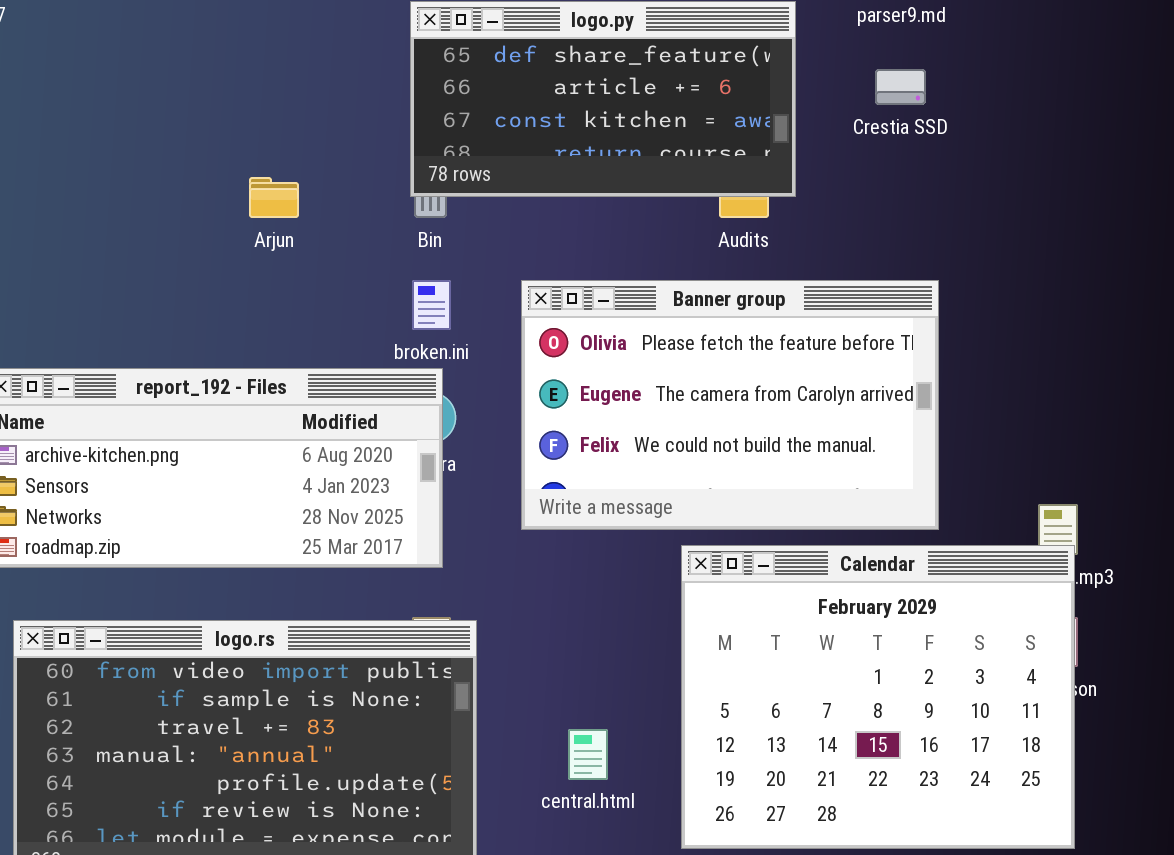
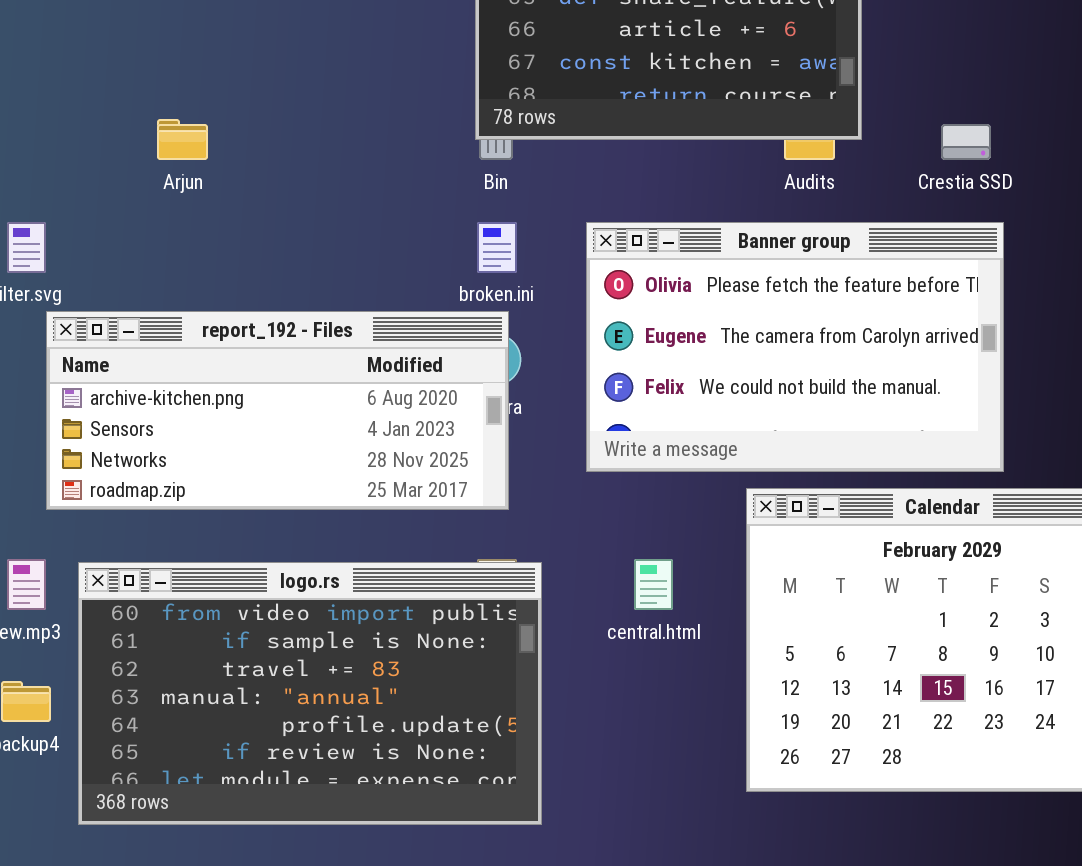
Crestia SSD: [875,69,926,105] -> [941,124,991,160], moved
Arjun: [249,177,299,218] -> [157,119,208,160], moved
central.html: [568,729,608,780] -> [634,559,673,610], moved

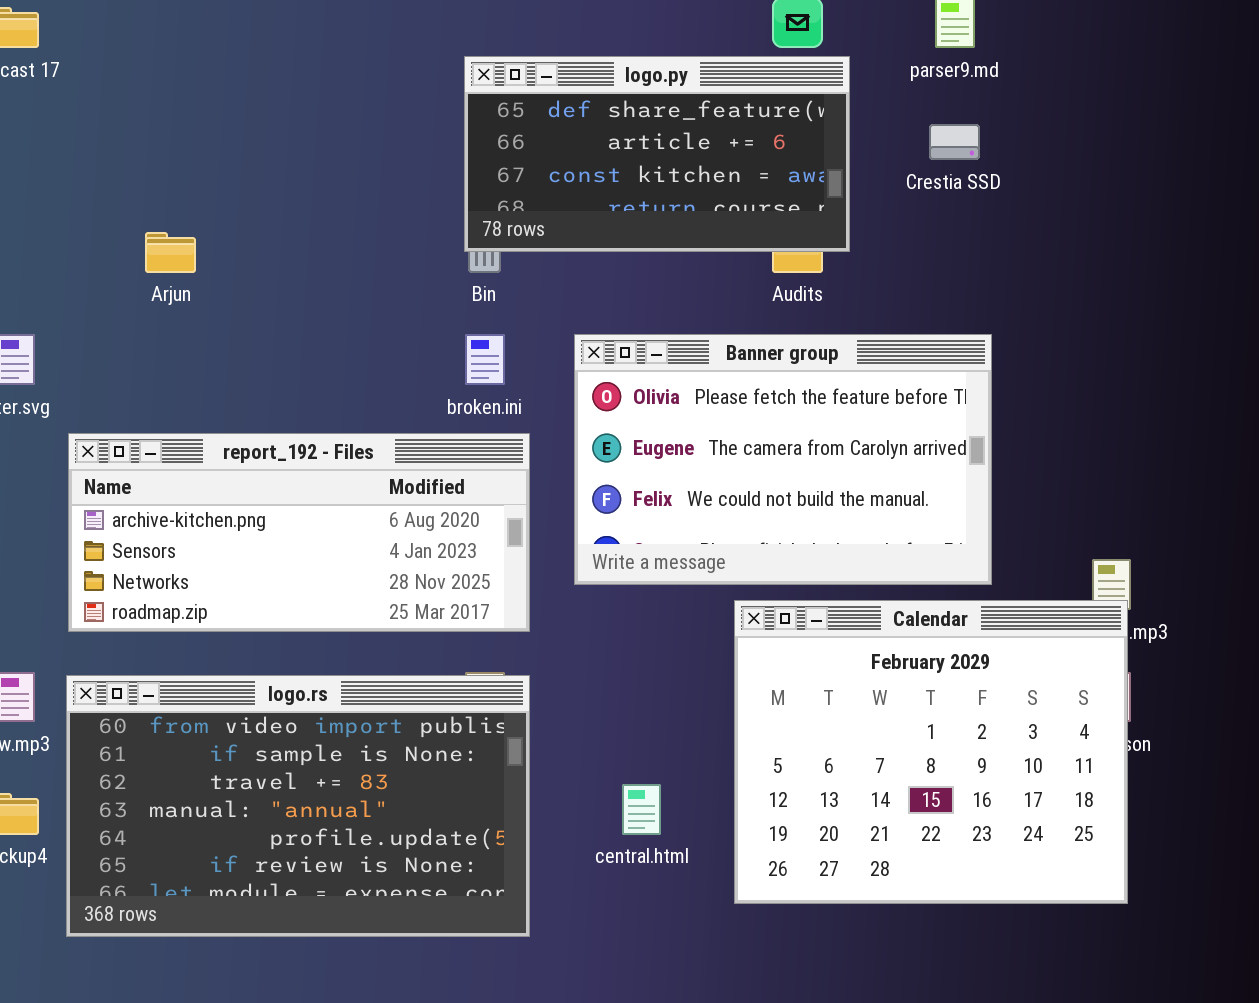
Crestia SSD: [941,124,991,160] -> [929,124,980,160], moved
report_192 - Files: [46,311,509,510] -> [68,433,530,632], moved
central.html: [634,559,673,610] -> [622,784,661,835], moved

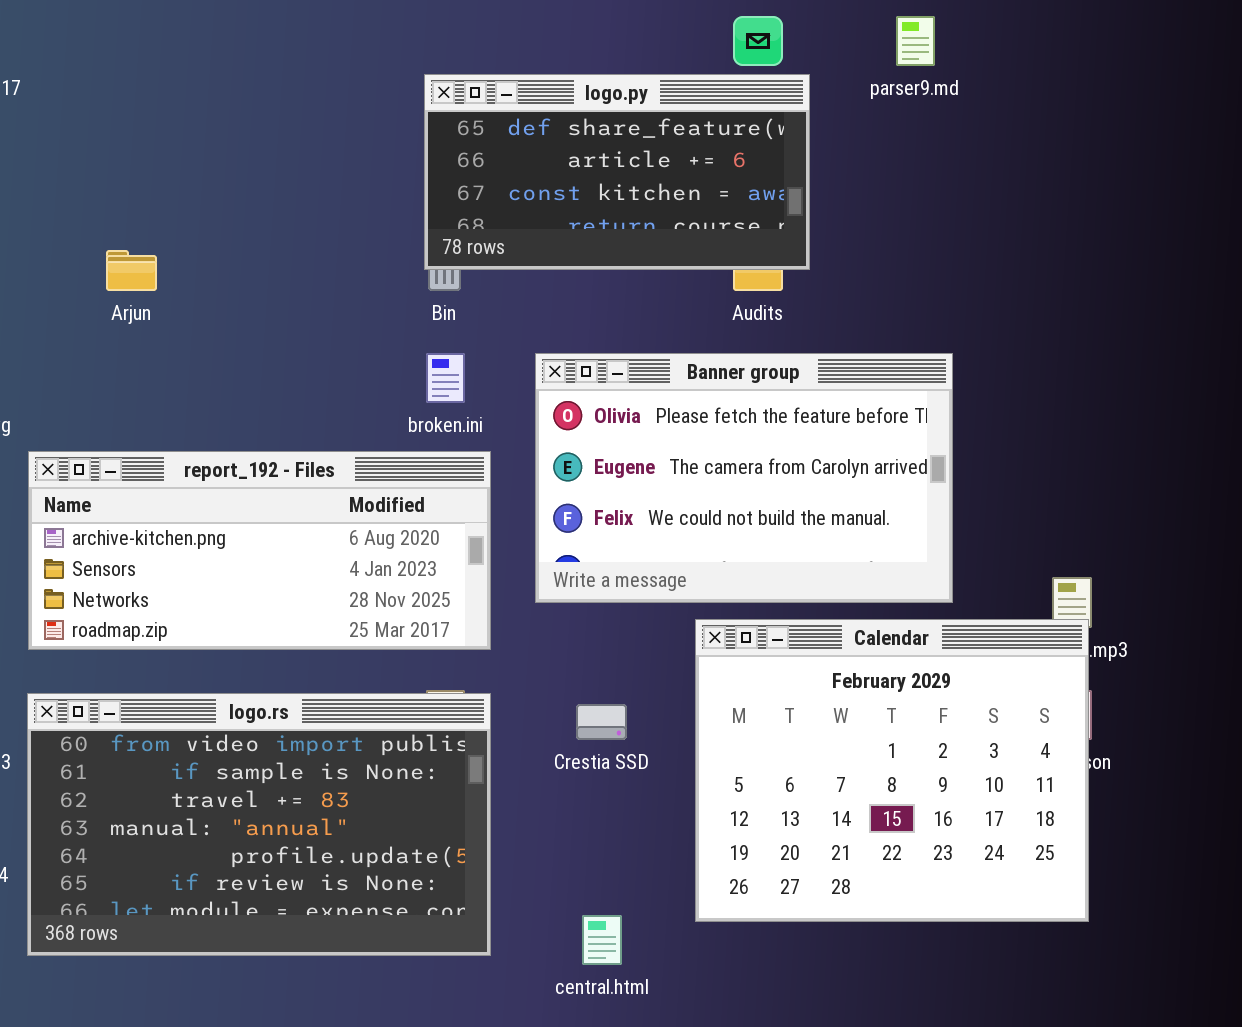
Crestia SSD: [929,124,980,160] -> [576,704,627,740], moved
central.html: [622,784,661,835] -> [582,915,622,965], moved

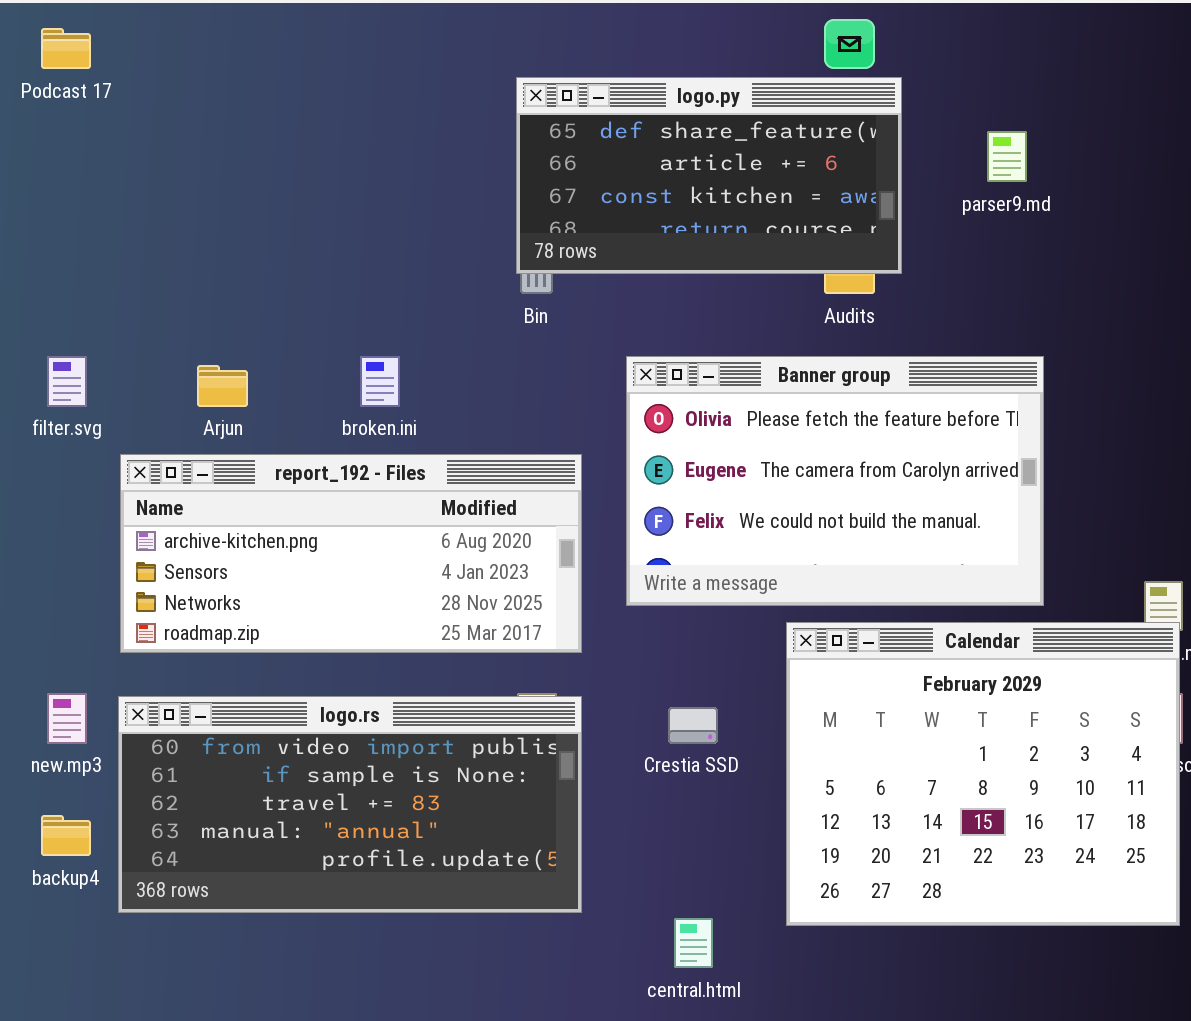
parser9.md: [896,16,935,66] -> [987,131,1027,182], moved
Arjun: [106,250,157,291] -> [197,365,248,407], moved
broken.ini: [426,353,465,403] -> [360,356,400,407], moved
logo.rs: [27,693,491,956] -> [118,696,582,913], resized

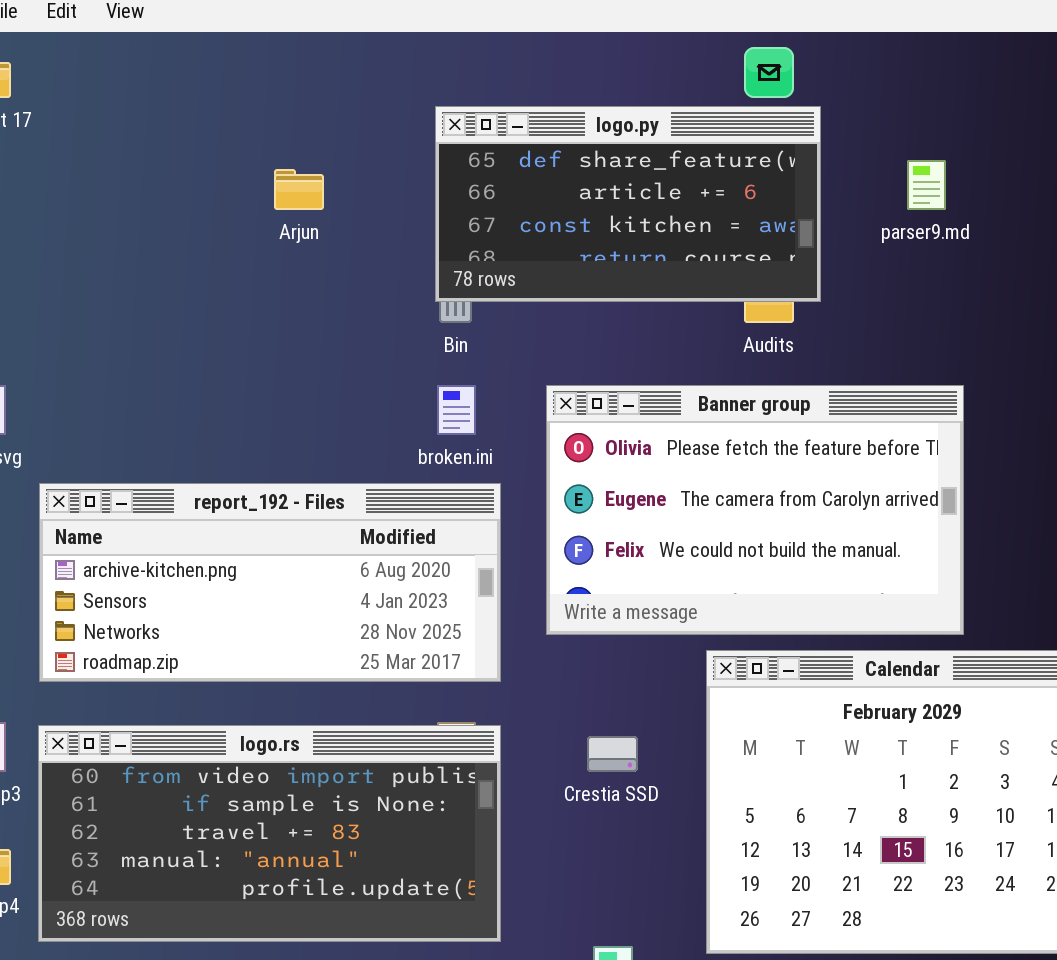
broken.ini: [360,356,400,407] -> [437,385,476,435], moved
Arjun: [197,365,248,407] -> [274,169,324,210], moved

